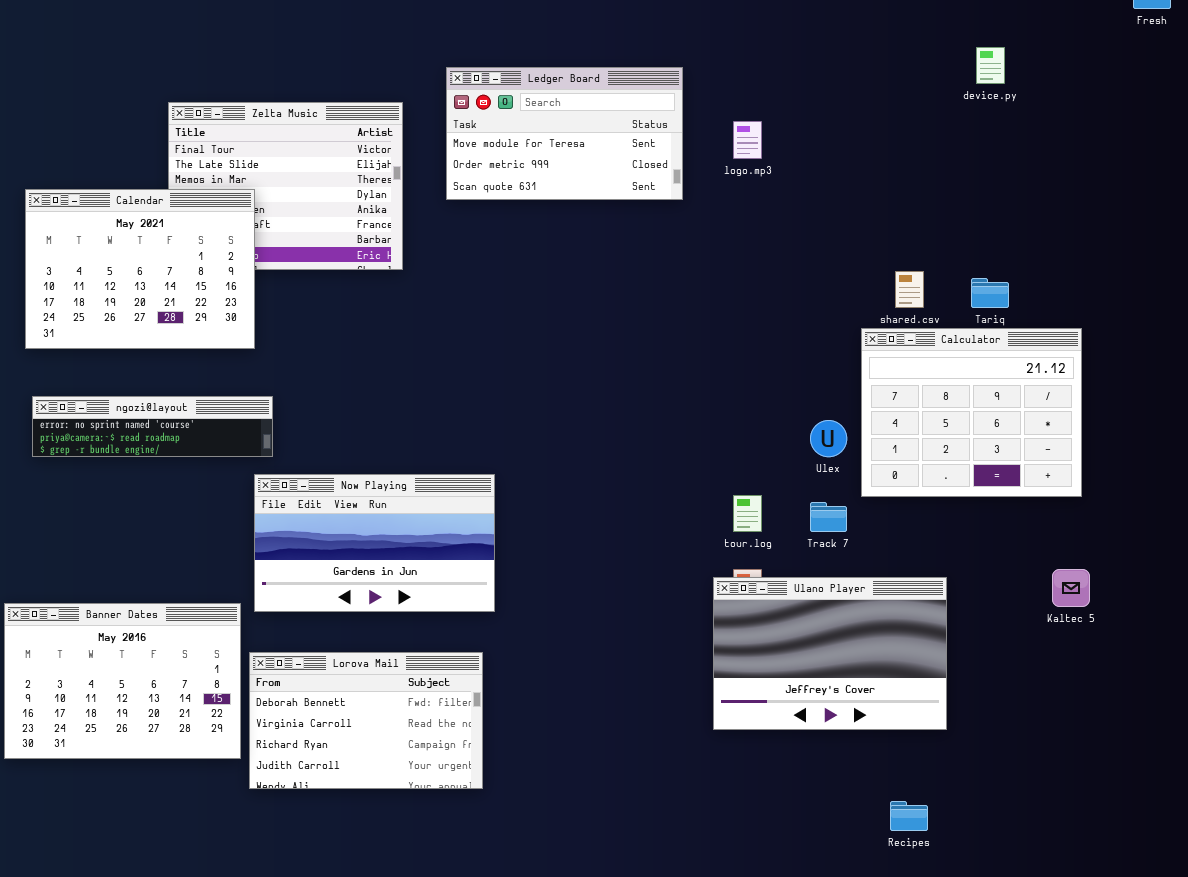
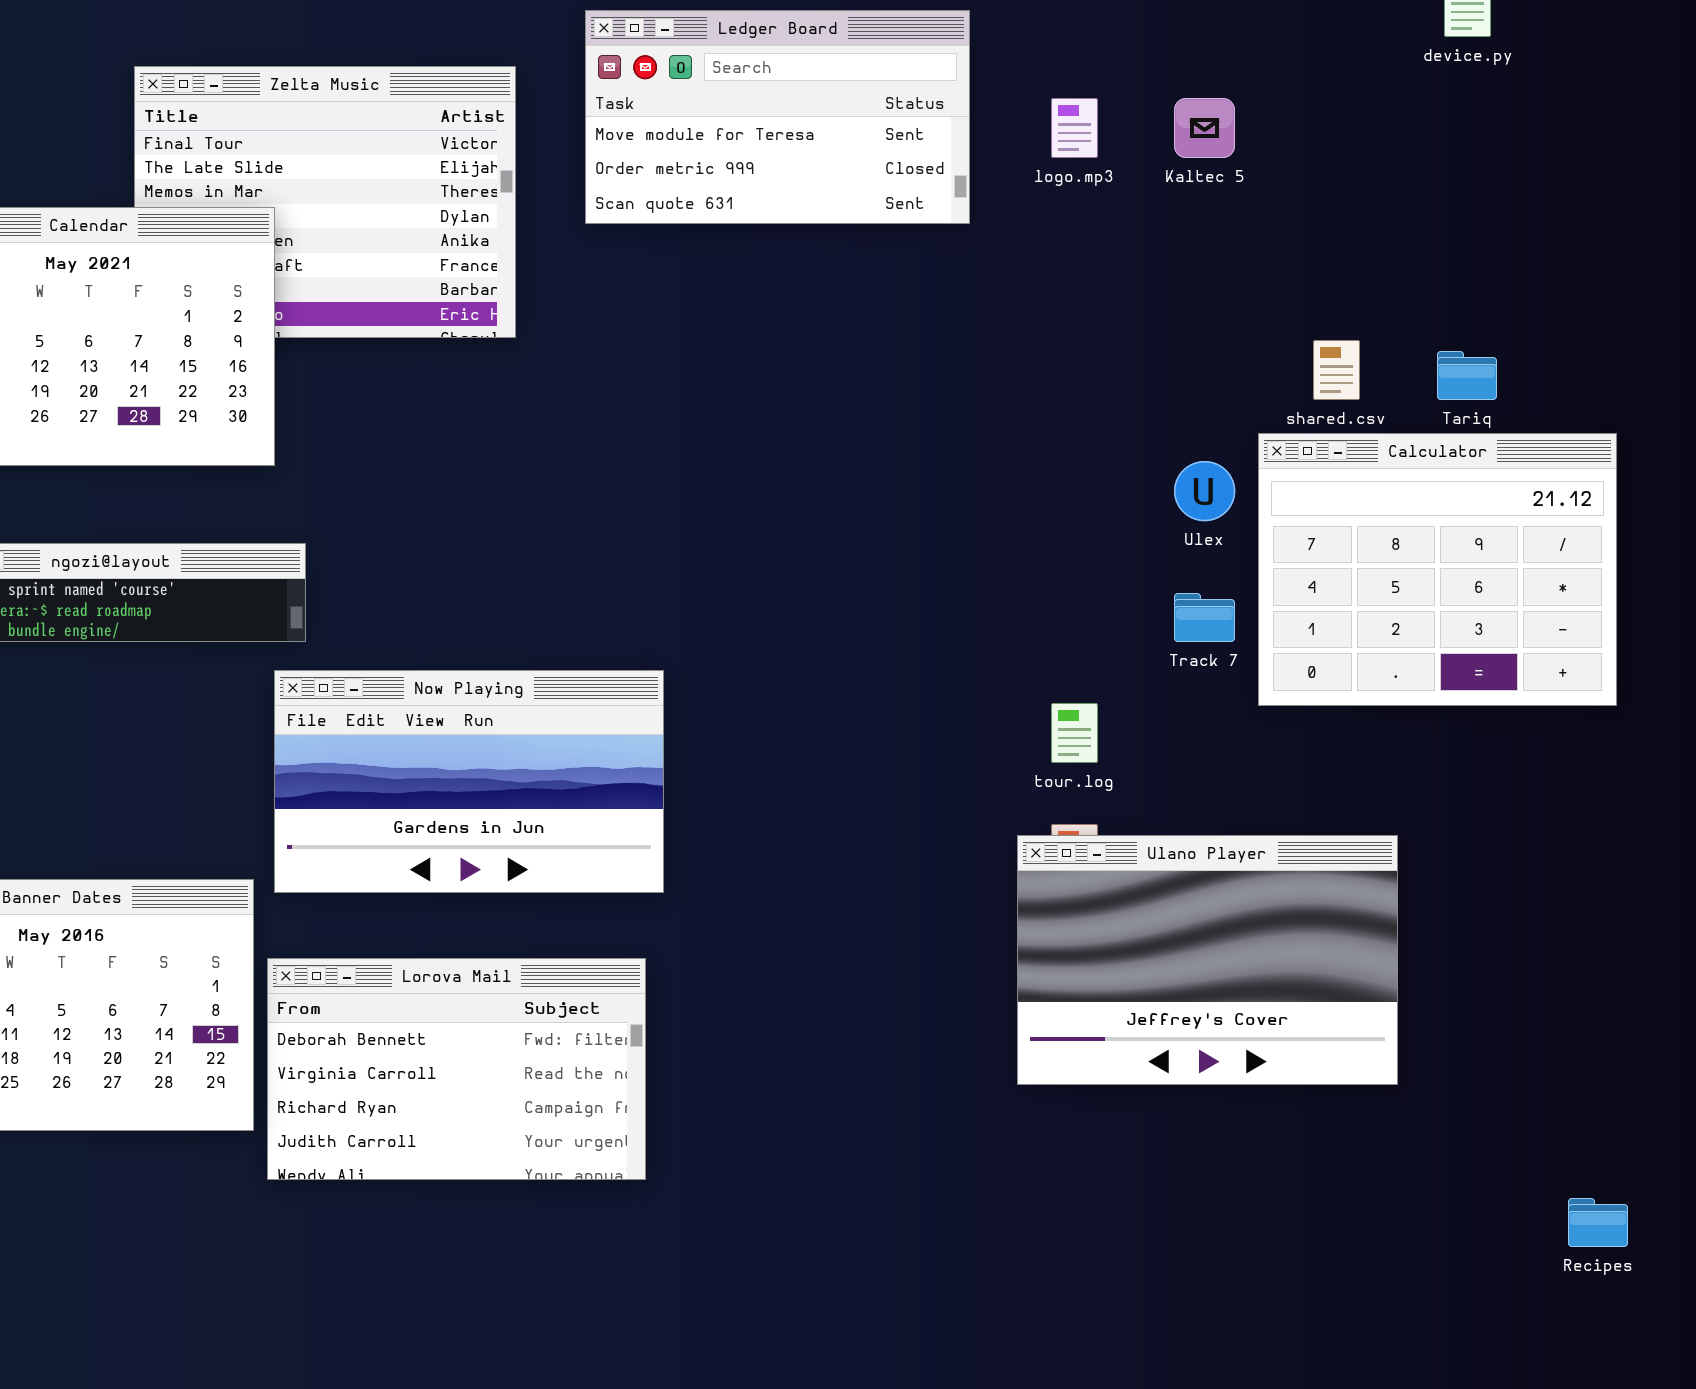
Ulex: [810,420,847,457] -> [1174,461,1235,521], moved
Track 7: [810,502,847,532] -> [1174,593,1235,642], moved
Kaltec 5: [1052,569,1090,607] -> [1174,98,1235,158], moved
Recipes: [890,801,928,831] -> [1568,1198,1628,1247], moved

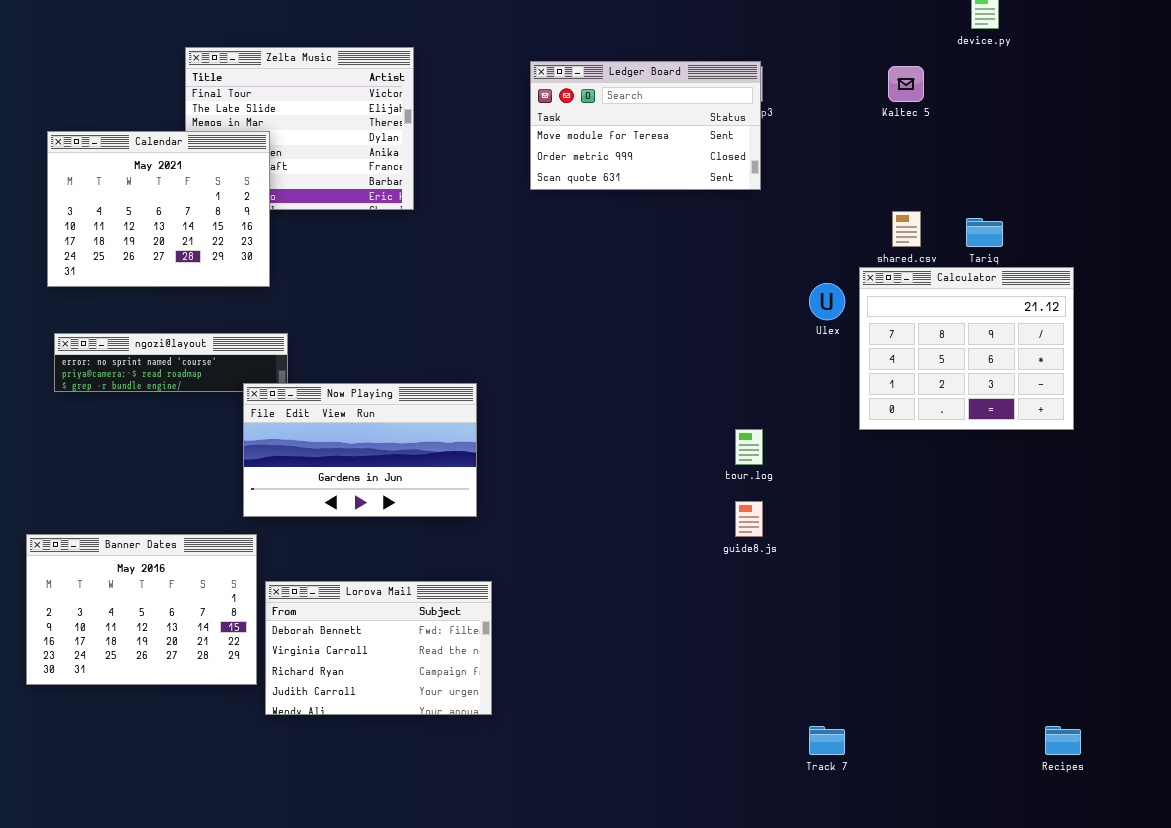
Ledger Board: [585,10,970,224] -> [530,61,761,190], moved
Kaltec 5: [1174,98,1235,158] -> [888,66,924,102], moved
Track 7: [1174,593,1235,642] -> [809,726,845,755], moved
Now Playing: [274,670,664,893] -> [243,383,477,517], moved
Ulano Player: [1017,835,1398,1085] -> none, closed

